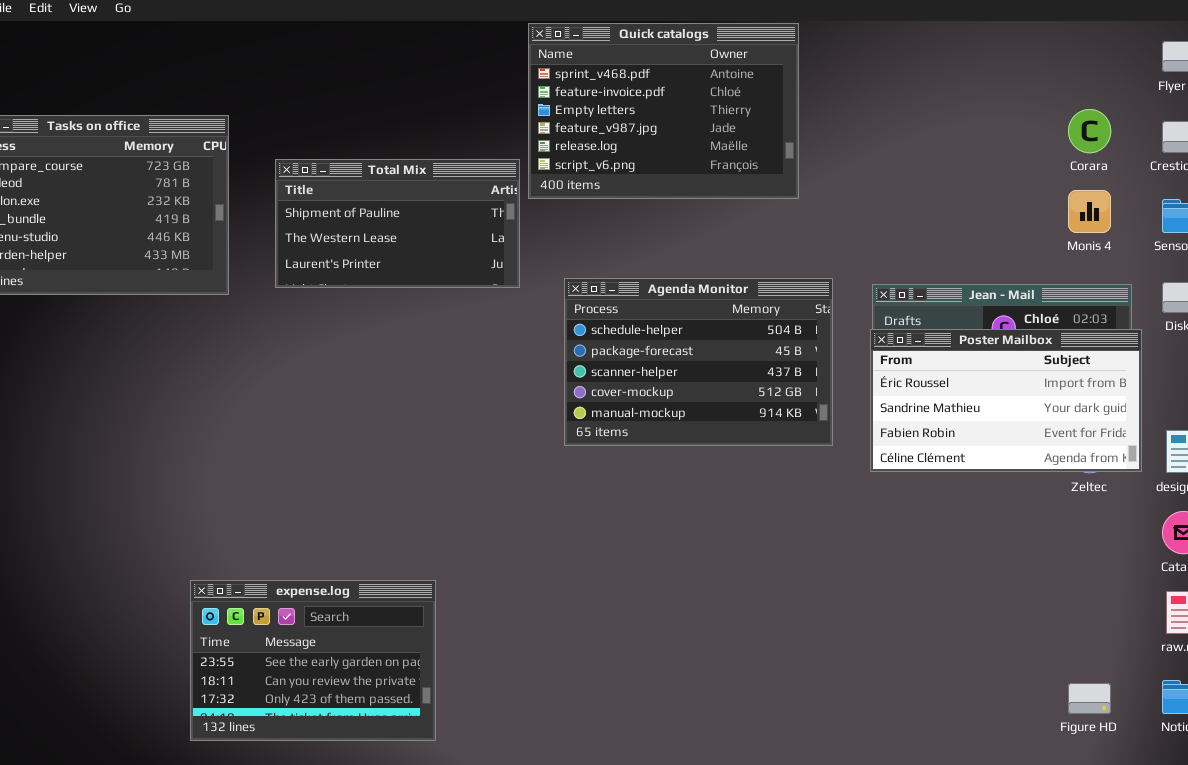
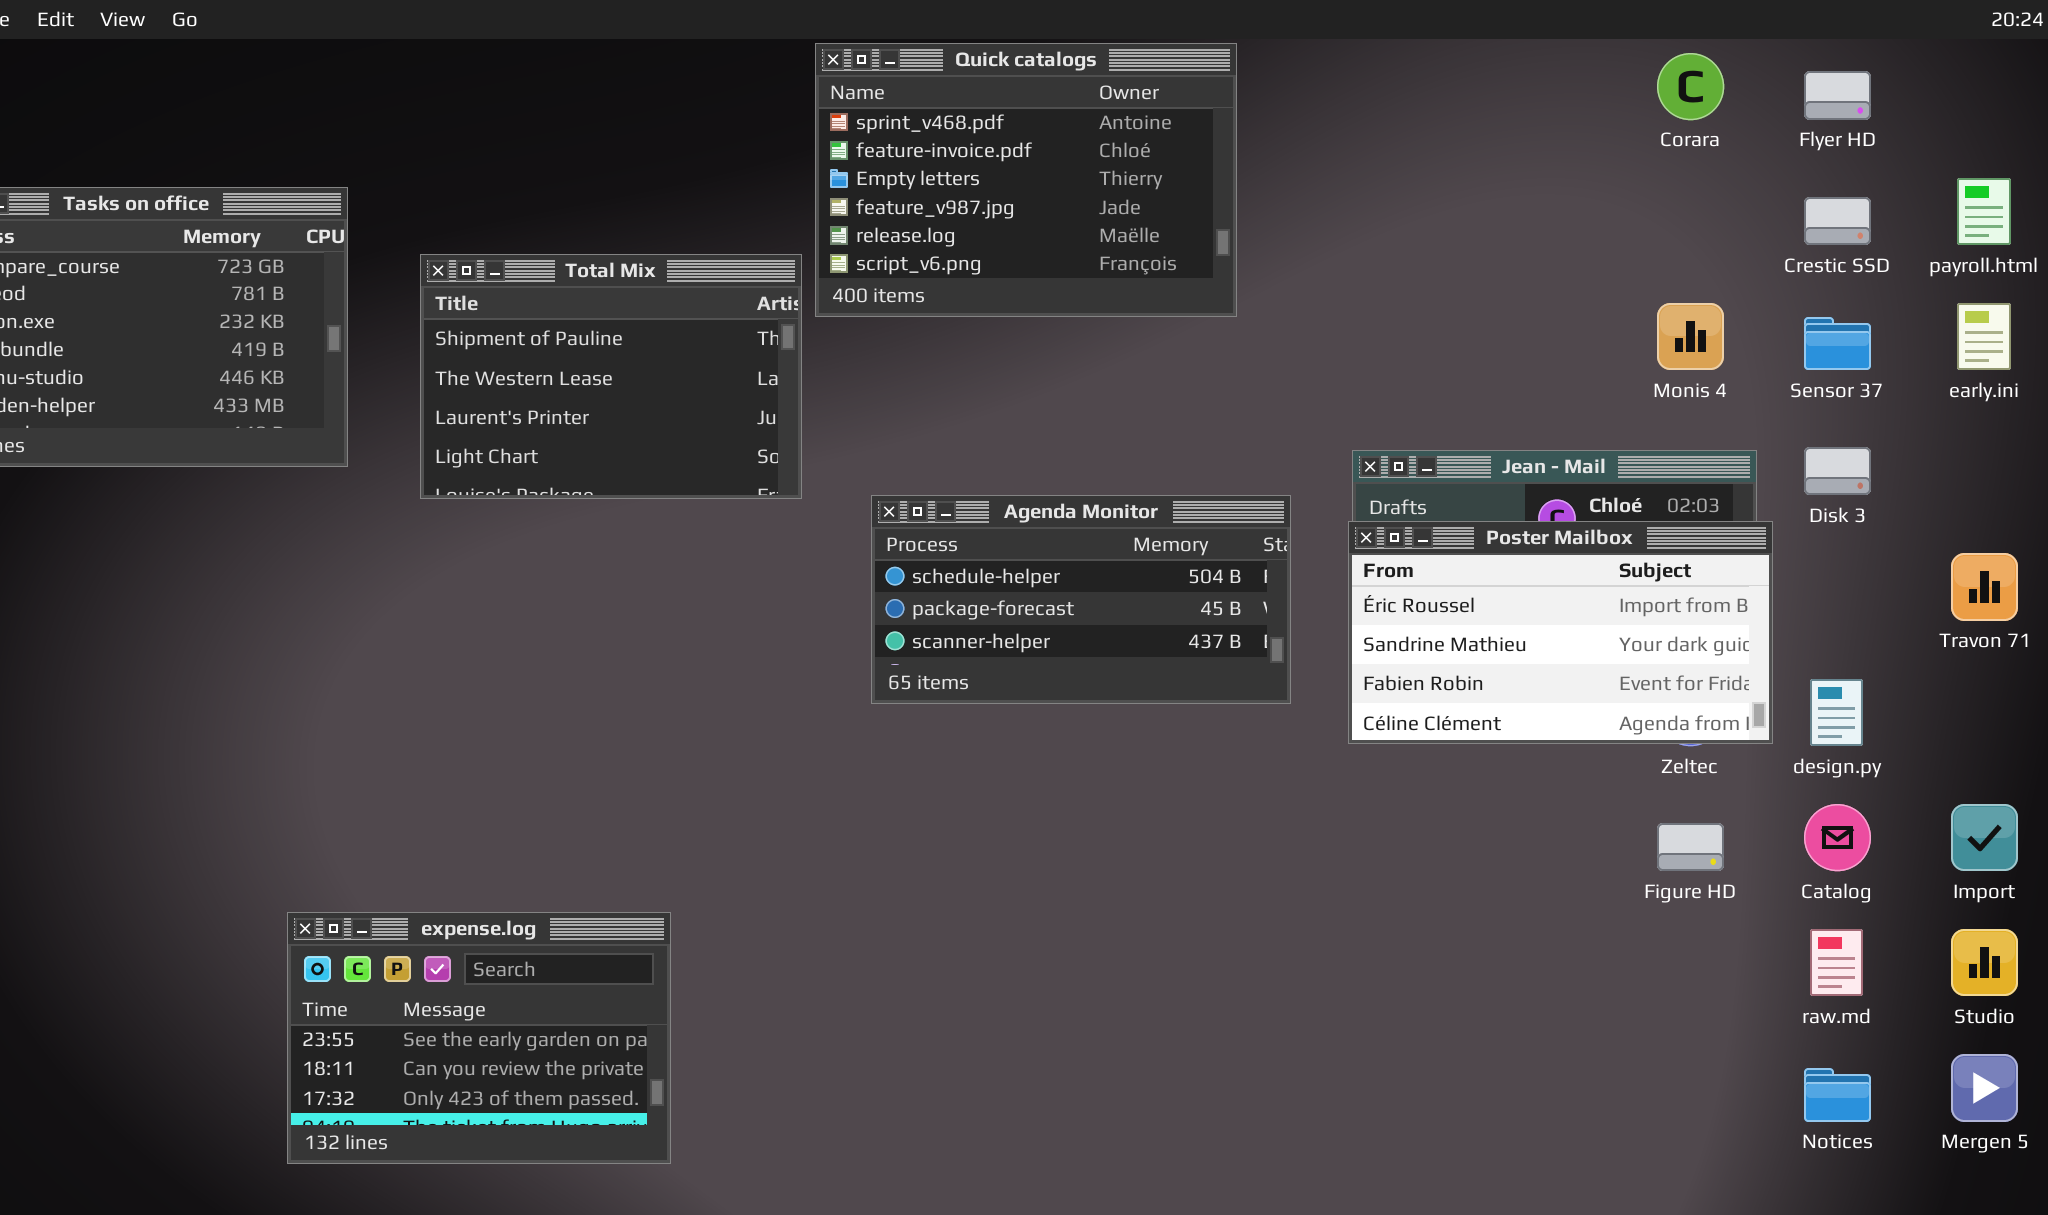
Corara: [1068,109,1111,153] -> [1657,53,1724,120], moved
Total Mix: [275,159,520,288] -> [420,254,802,499], resized
Agenda Monitor: [564,278,833,446] -> [871,495,1291,704], resized
Figure HD: [1068,683,1111,714] -> [1657,823,1724,871], moved

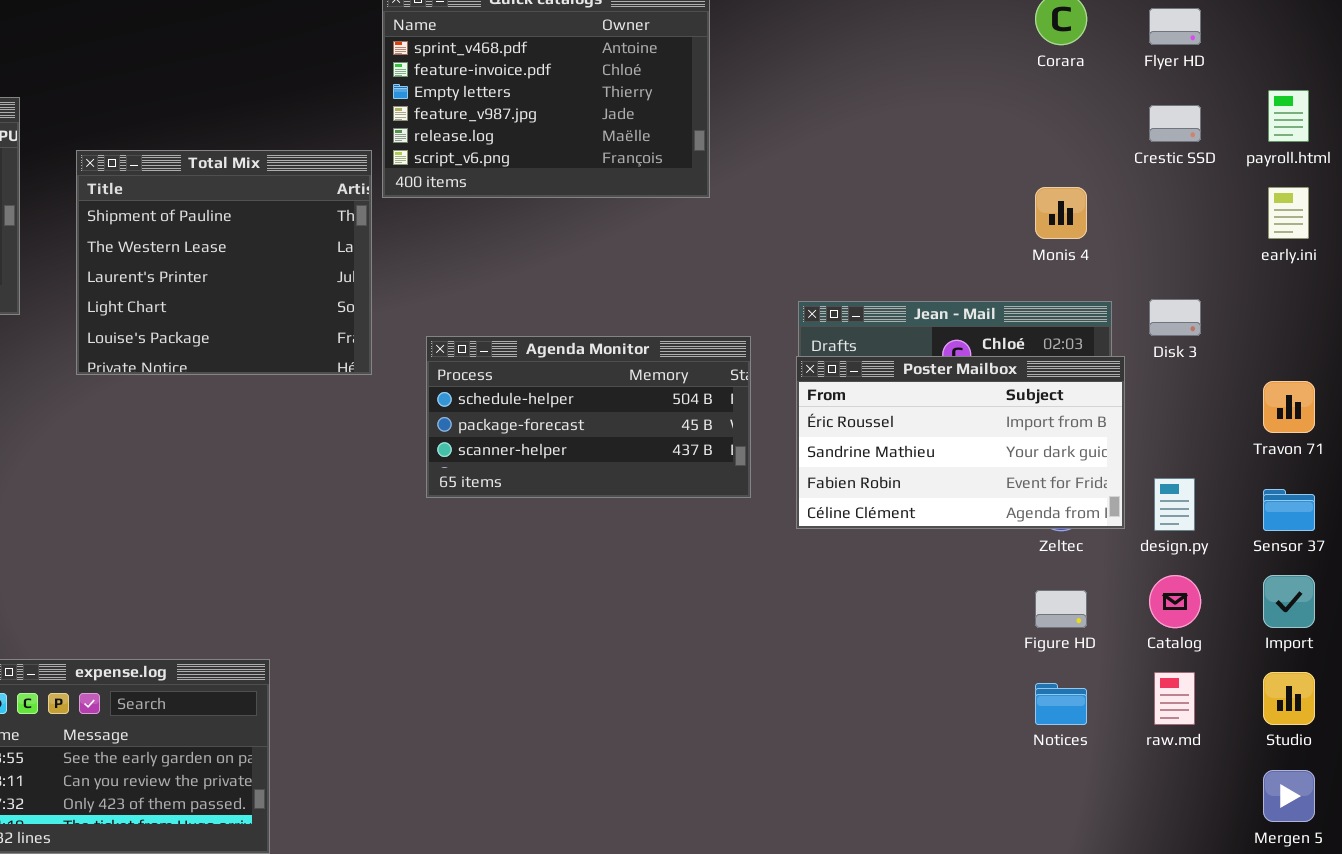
Total Mix: [420,254,802,499] -> [76,150,372,375], resized
Sensor 37: [1804,317,1871,370] -> [1263,489,1315,531], moved
Notices: [1804,1068,1871,1122] -> [1035,683,1087,725], moved

